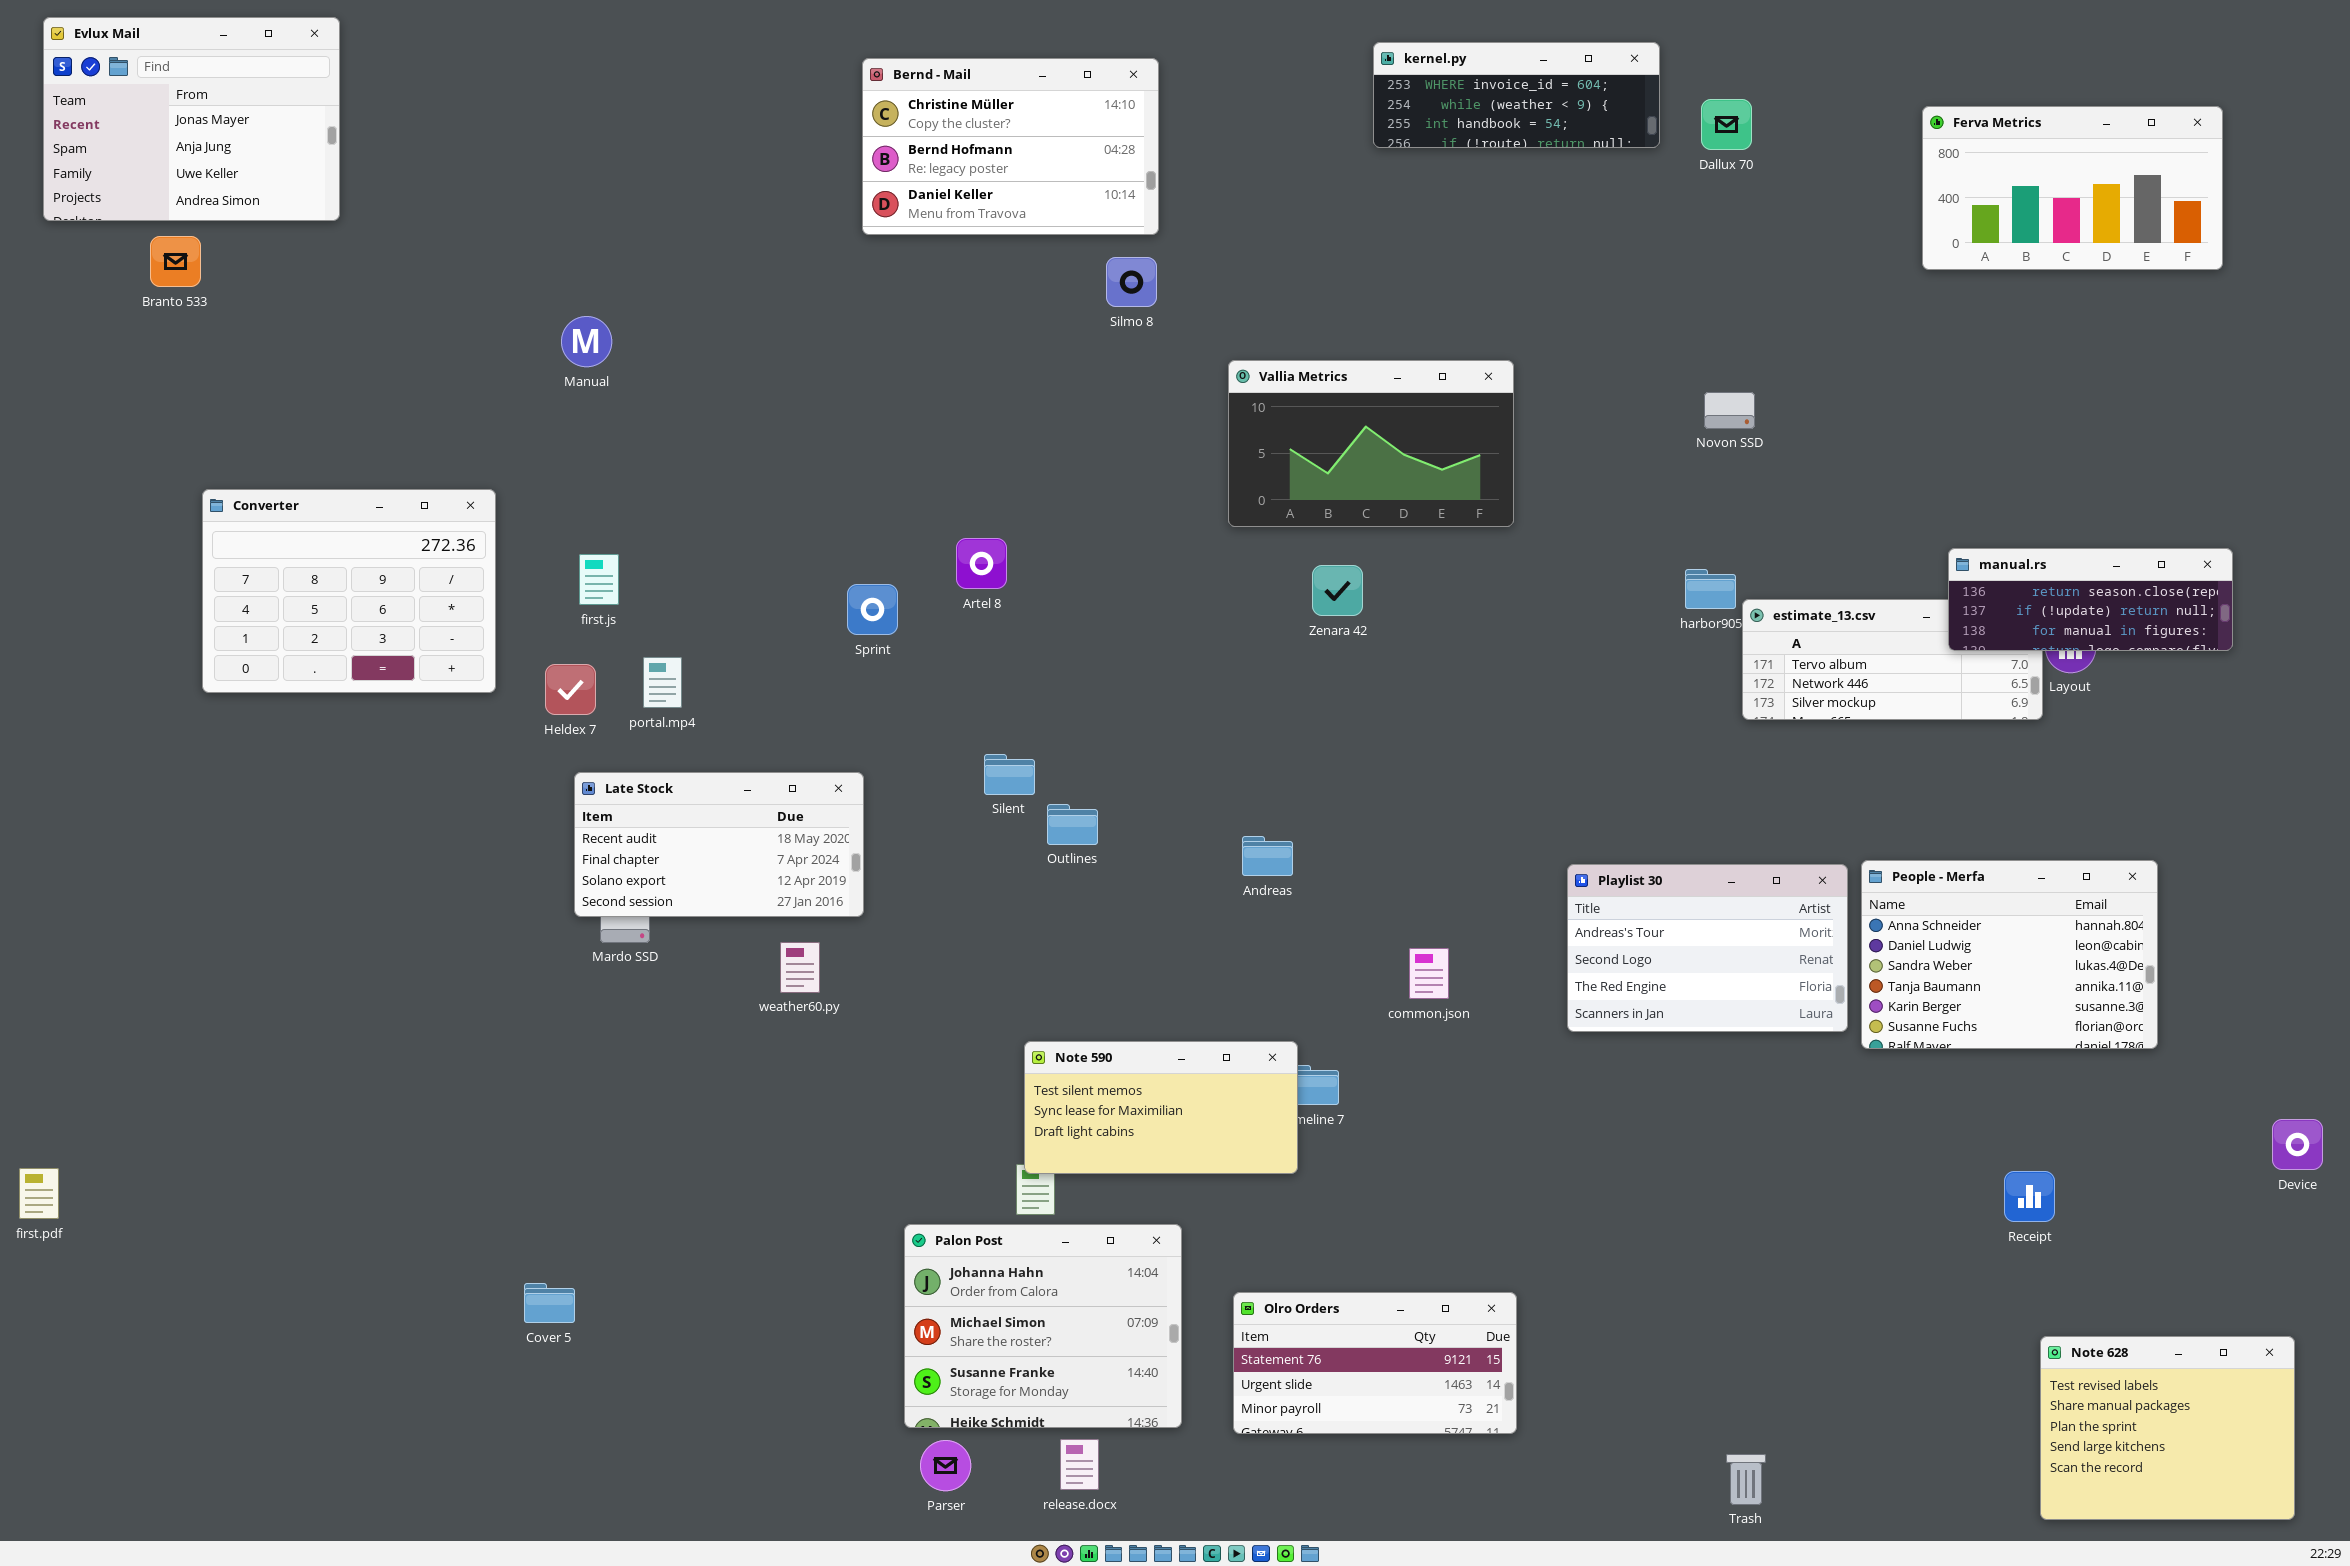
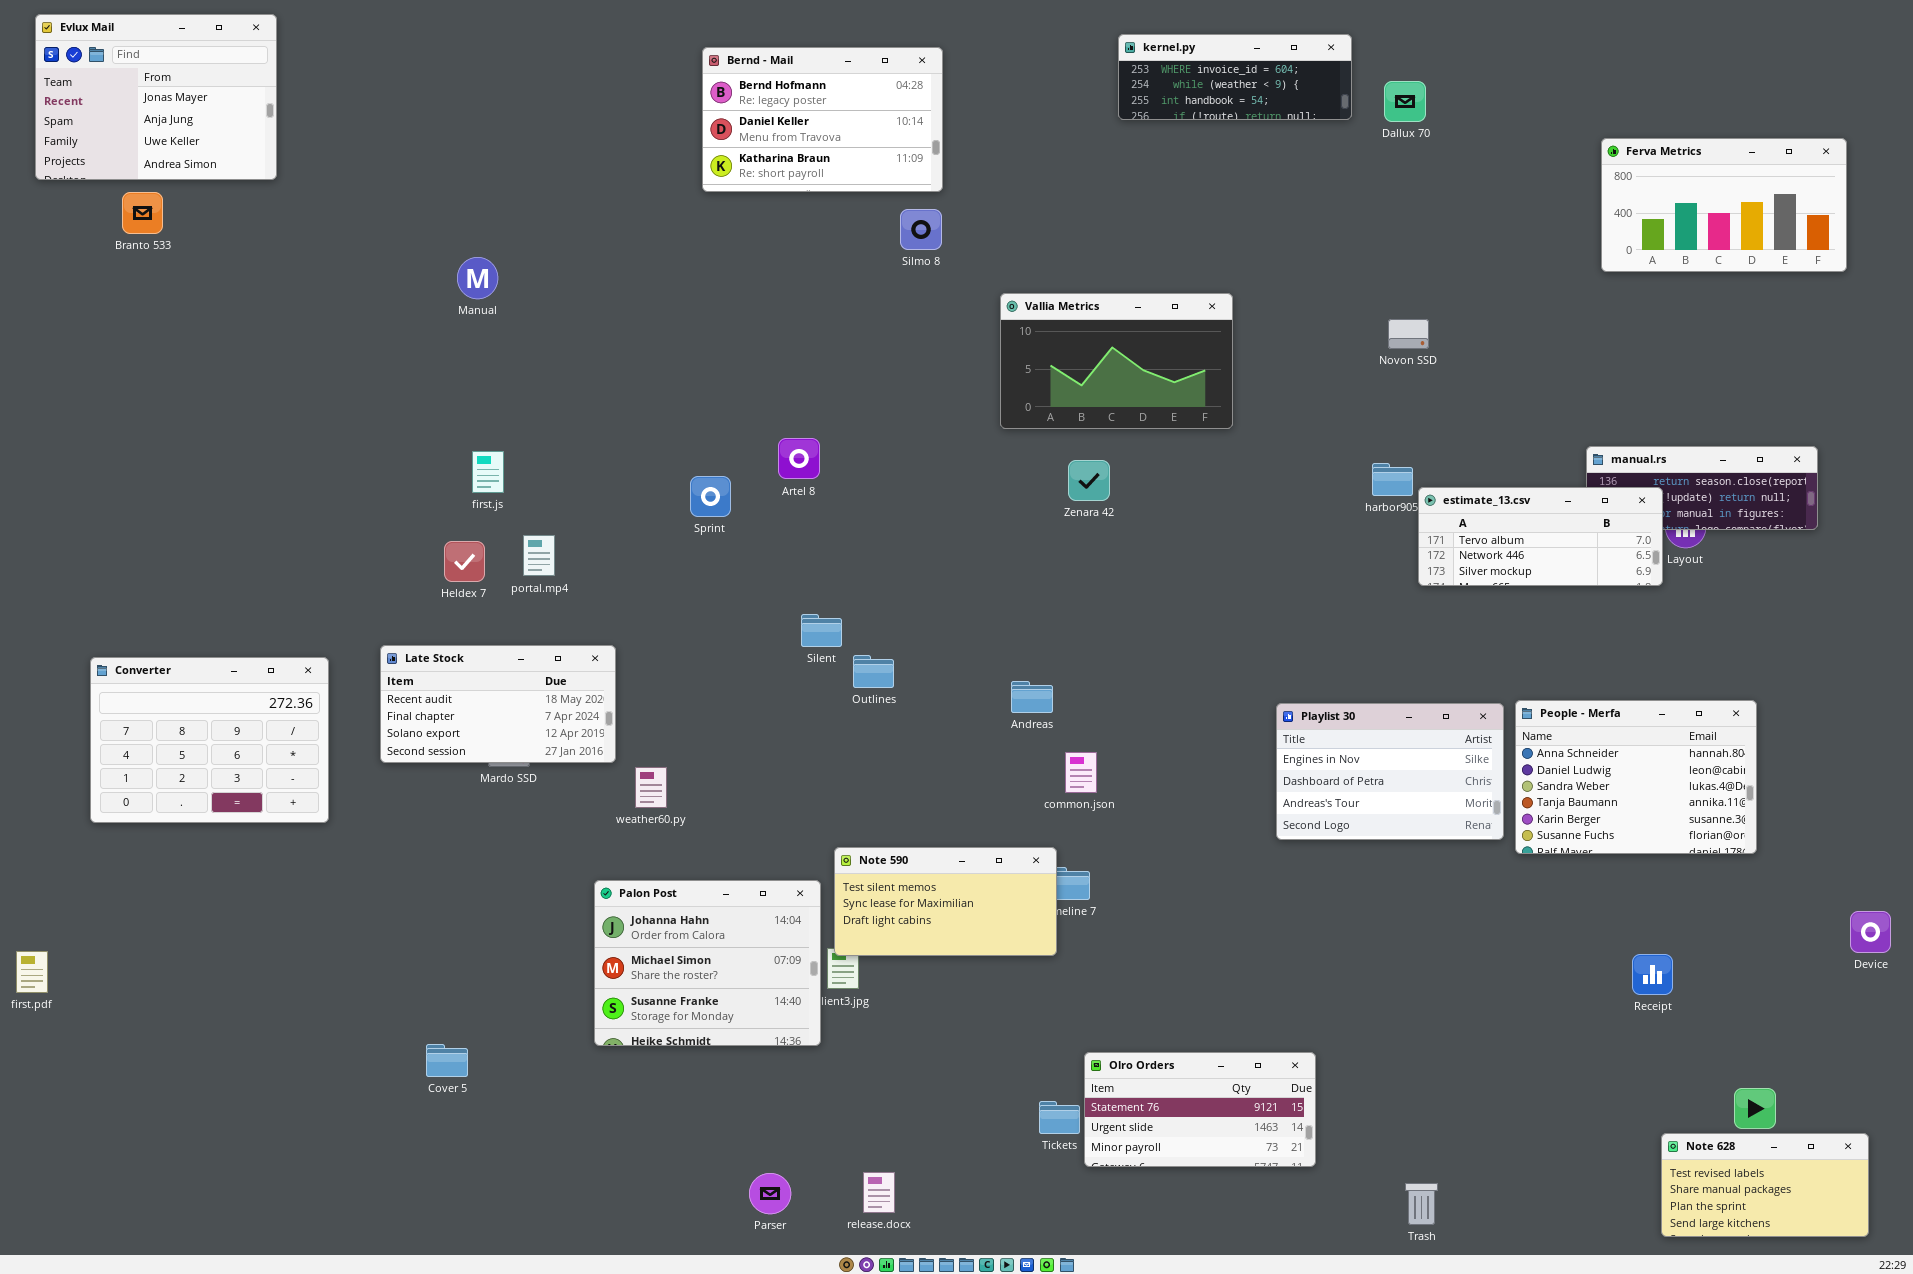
Bernd - Mail: [862,58,1159,235] -> [702,47,943,192], scrolled down 1 row
Ferva Metrics: [1922,106,2223,270] -> [1601,138,1847,272], moved
Converter: [202,489,496,693] -> [90,657,329,823], moved
estimate_13.csv: [1742,599,2043,720] -> [1418,487,1663,586], raised
Late Stock: [574,772,864,917] -> [380,645,616,763], moved
Playlist 30: [1567,864,1848,1032] -> [1276,703,1504,840], scrolled up 2 rows
common.json: [1409,948,1449,999] -> [1065,752,1097,793], moved
Palon Post: [904,1224,1182,1428] -> [594,880,821,1046], moved
Olro Orders: [1233,1292,1517,1434] -> [1084,1052,1316,1167], moved
Note 628: [2040,1336,2295,1520] -> [1661,1133,1869,1237], resized

